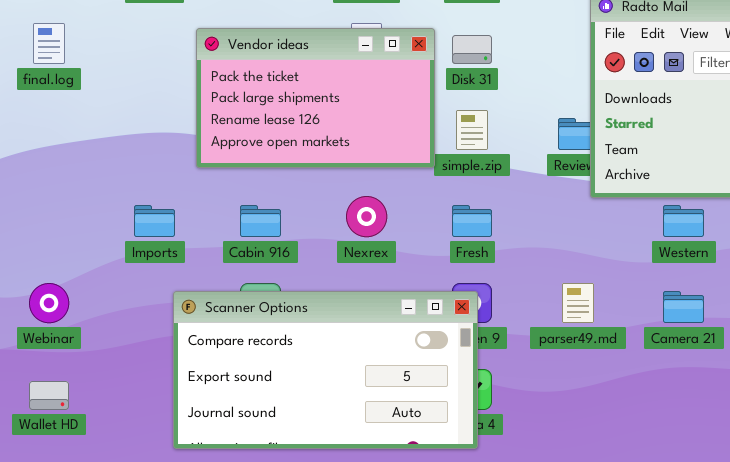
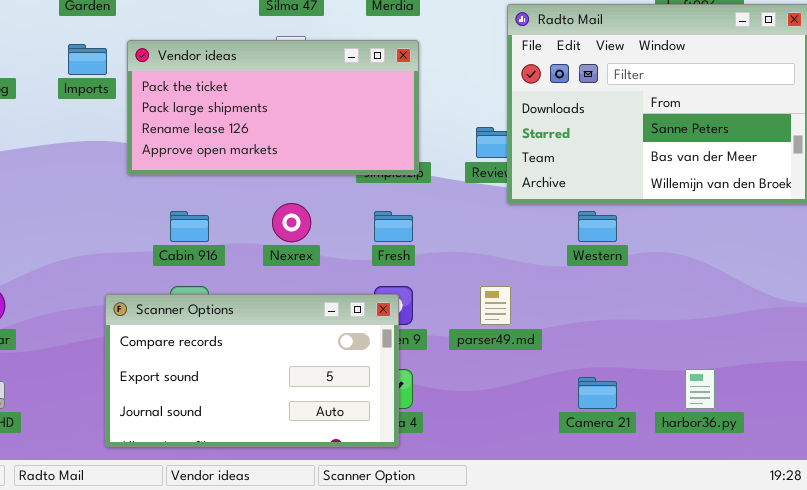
Vendor ideas: [196,28,435,168] -> [127,40,419,175], resized
Imports: [134,205,175,237] -> [68,44,107,75], moved
Camera 21: [663,291,704,323] -> [578,377,617,409], moved

